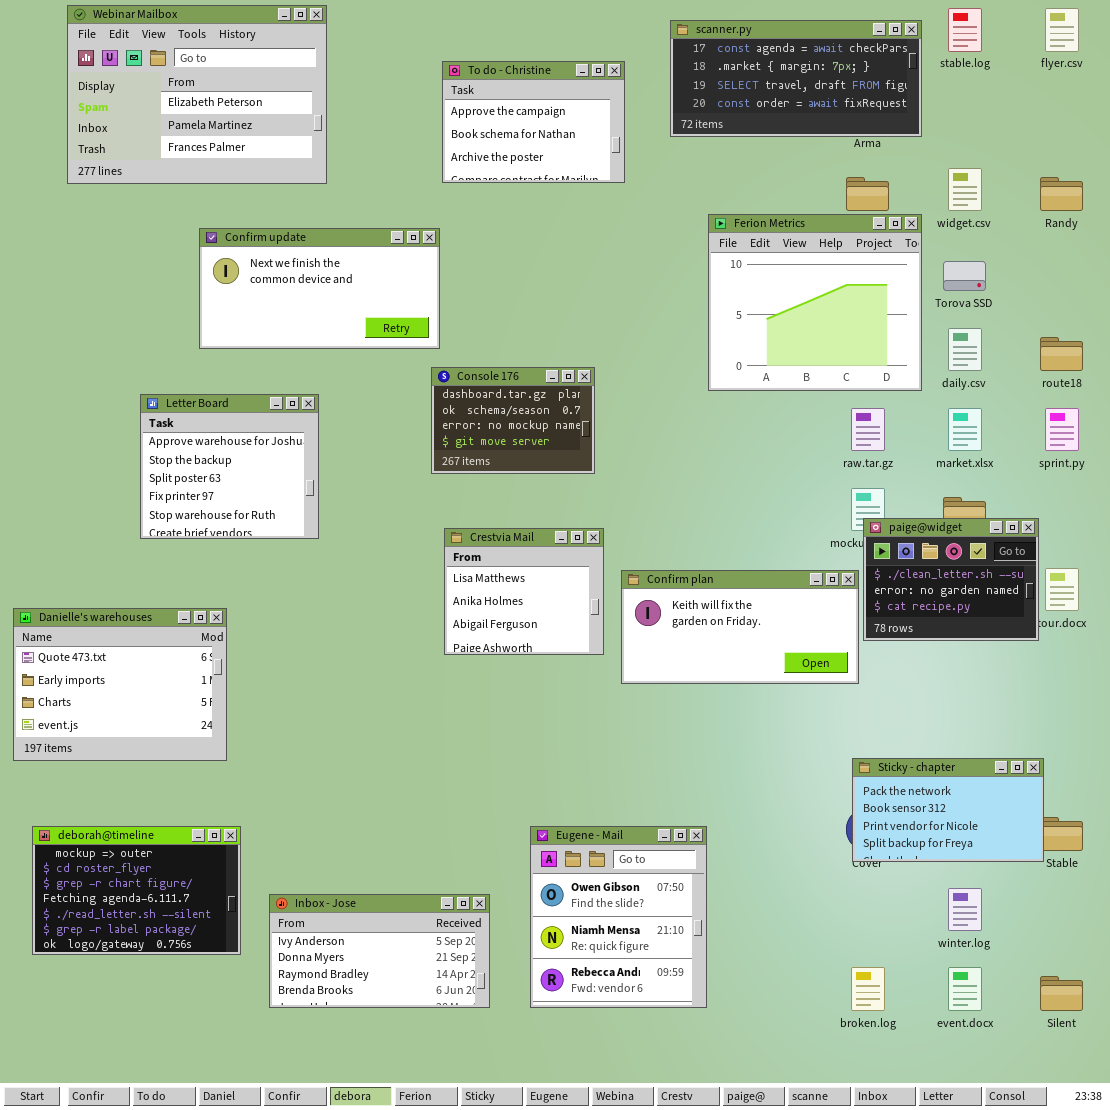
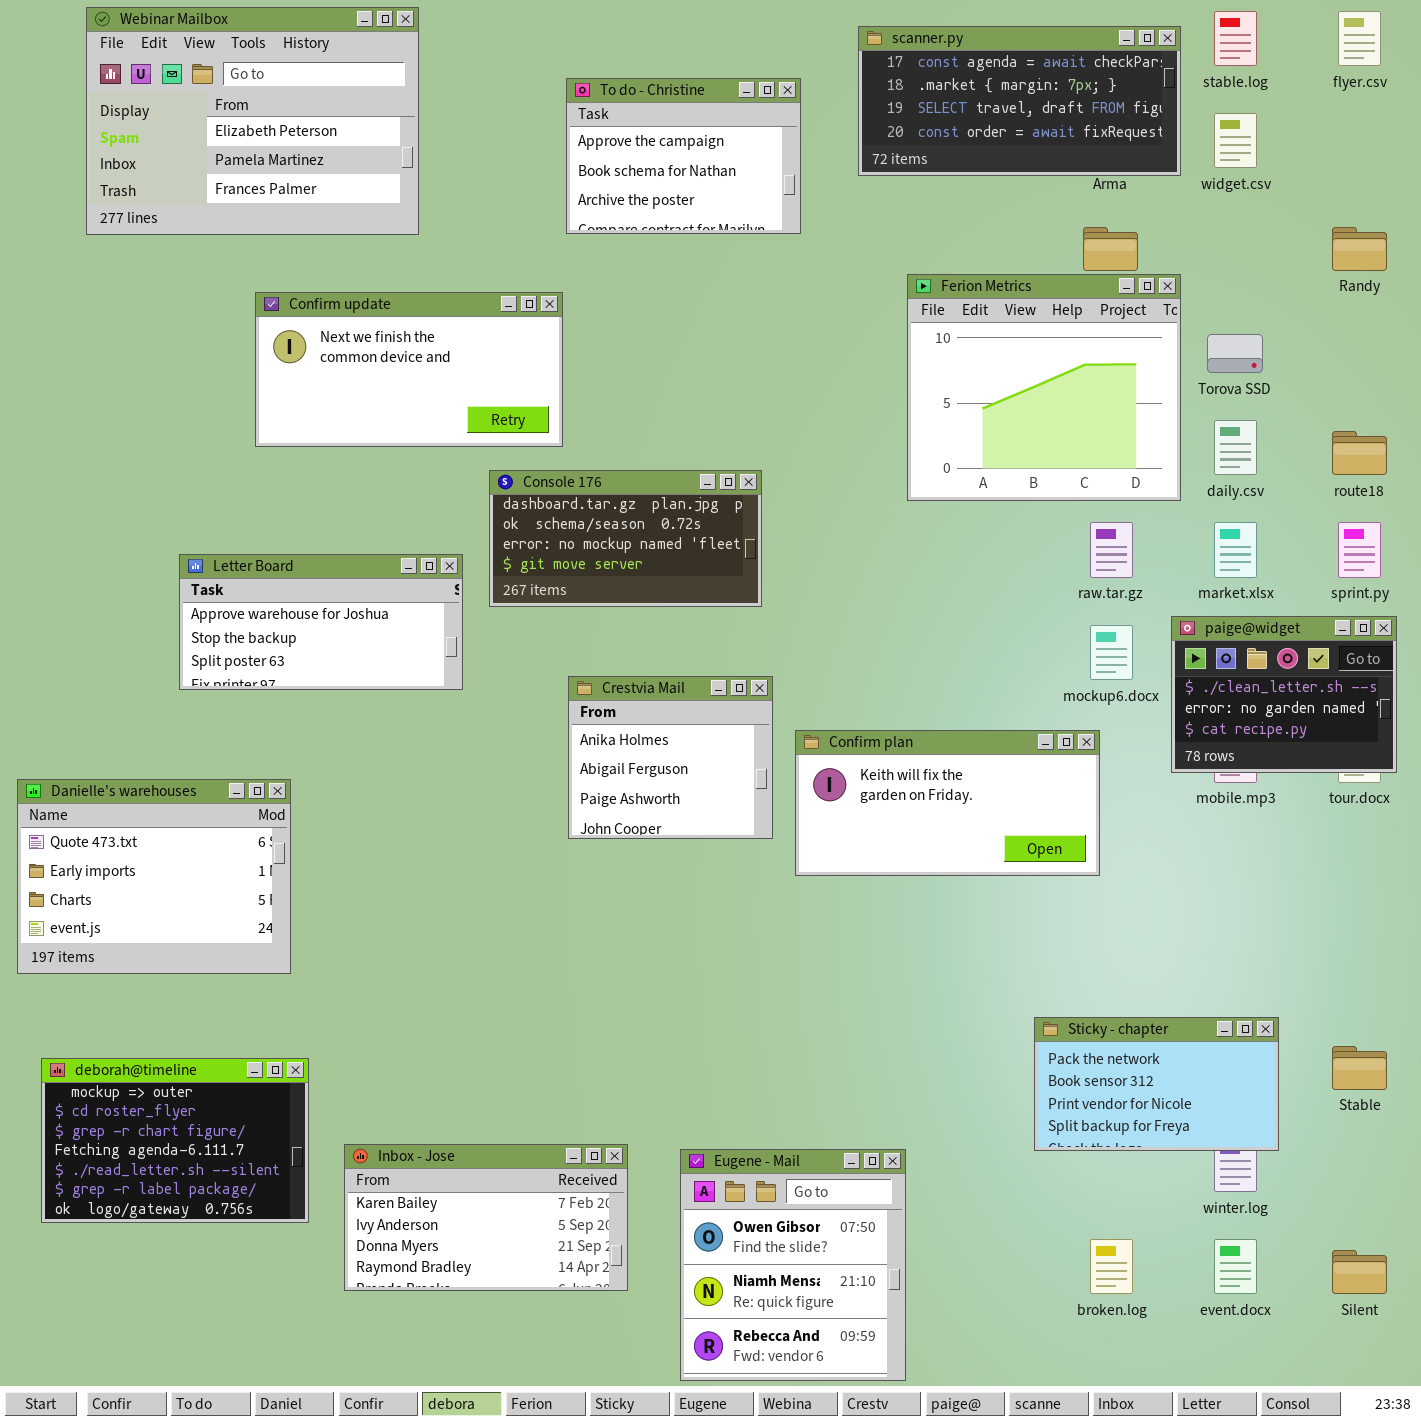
widget.csv: [948,168,982,211] -> [1214,113,1257,168], moved
Console 176: [431,367,595,474] -> [489,470,762,607], resized
Letter Board: [140,394,319,539] -> [179,554,463,690], resized
paige@widget: [863,518,1039,641] -> [1171,616,1397,773], moved
Crestvia Mail: [444,528,604,655] -> [568,676,773,839], scrolled down 1 row
Sticky - chapter: [852,758,1044,862] -> [1034,1017,1279,1151], moved
Eugene - Mail: [530,826,707,1008] -> [680,1149,906,1381], moved
Inbox - Jose: [269,894,490,1008] -> [344,1144,628,1291], scrolled up 1 row

